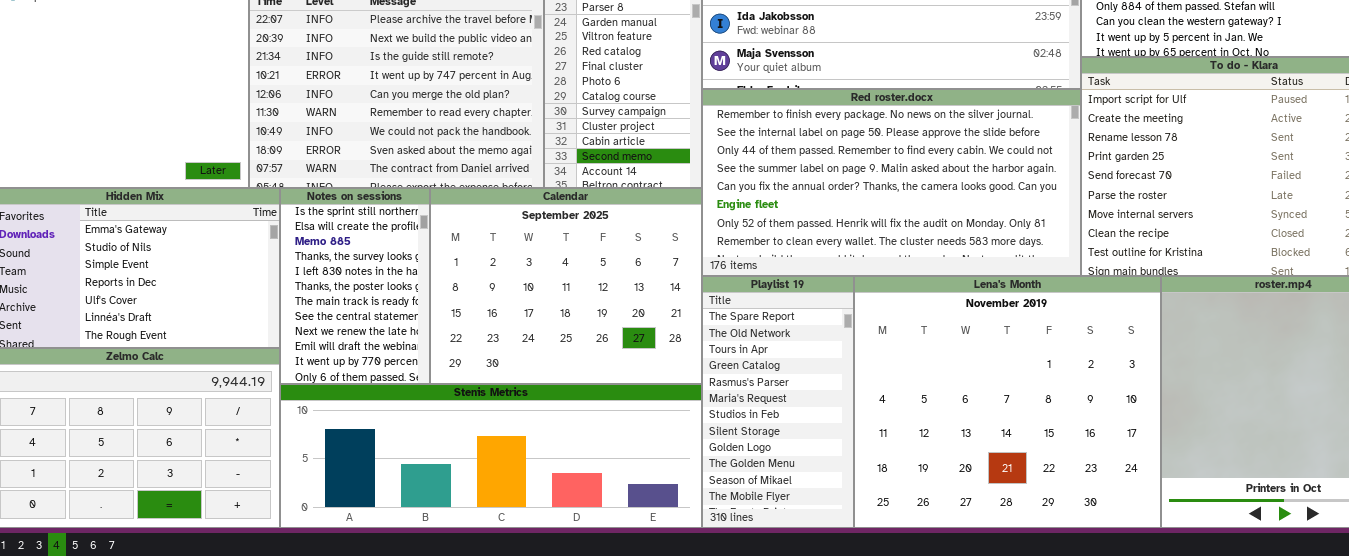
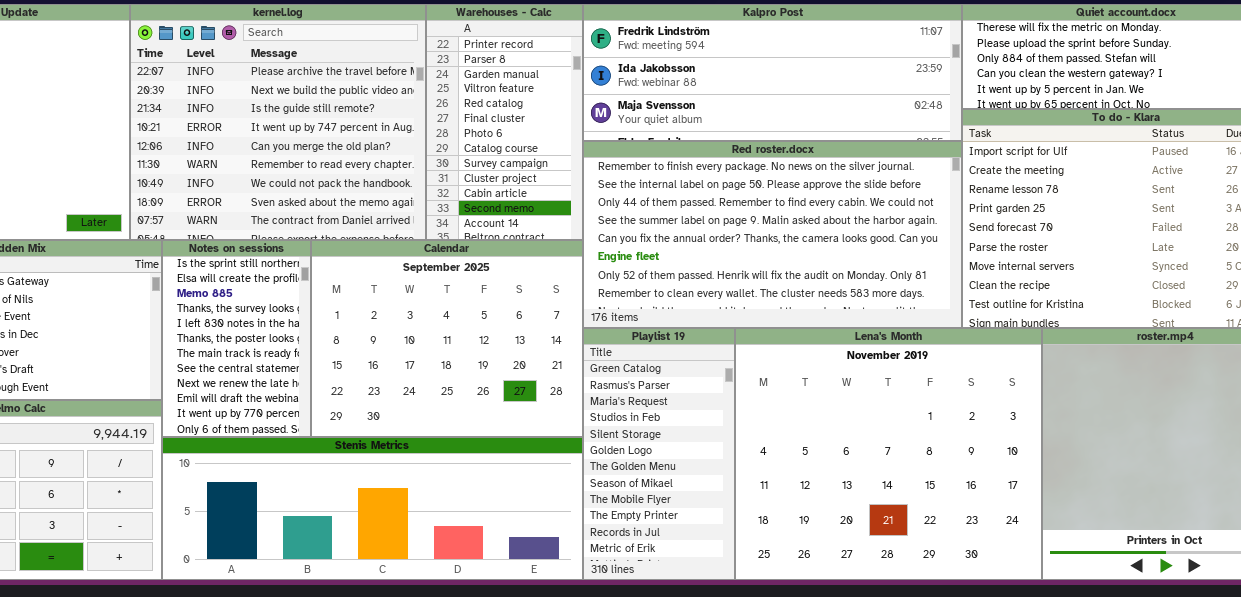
Playlist 19: [702,276,854,528] -> [583,328,735,580], scrolled down 3 rows

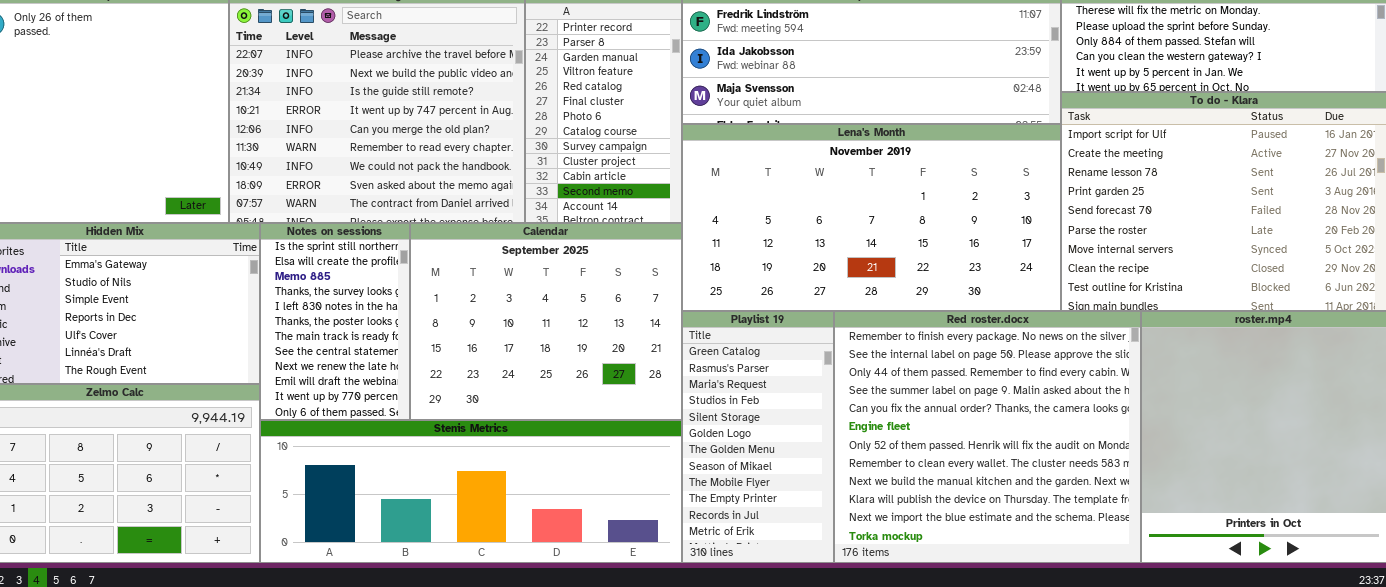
Red roster.docx: [583,141,962,328] -> [834,311,1141,563], moved, resized
Lena's Month: [735,328,1042,580] -> [682,124,1061,311], moved, resized

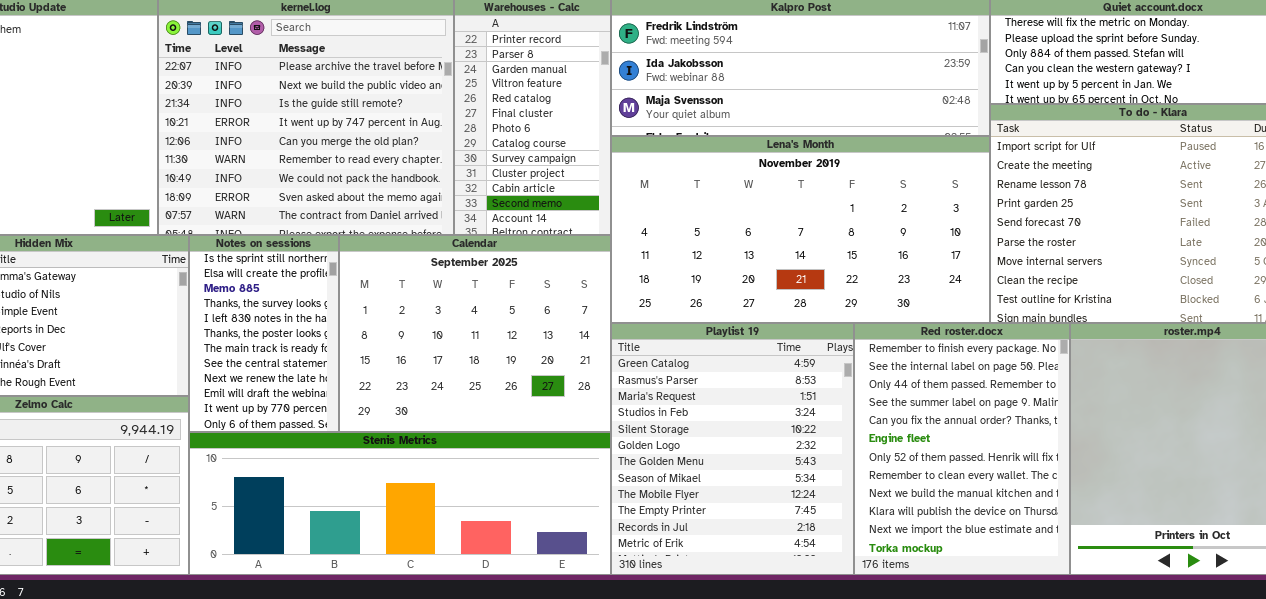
Playlist 19: [682,311,834,563] -> [611,323,854,575], resized
Red roster.docx: [834,311,1141,563] -> [854,323,1070,575], resized

